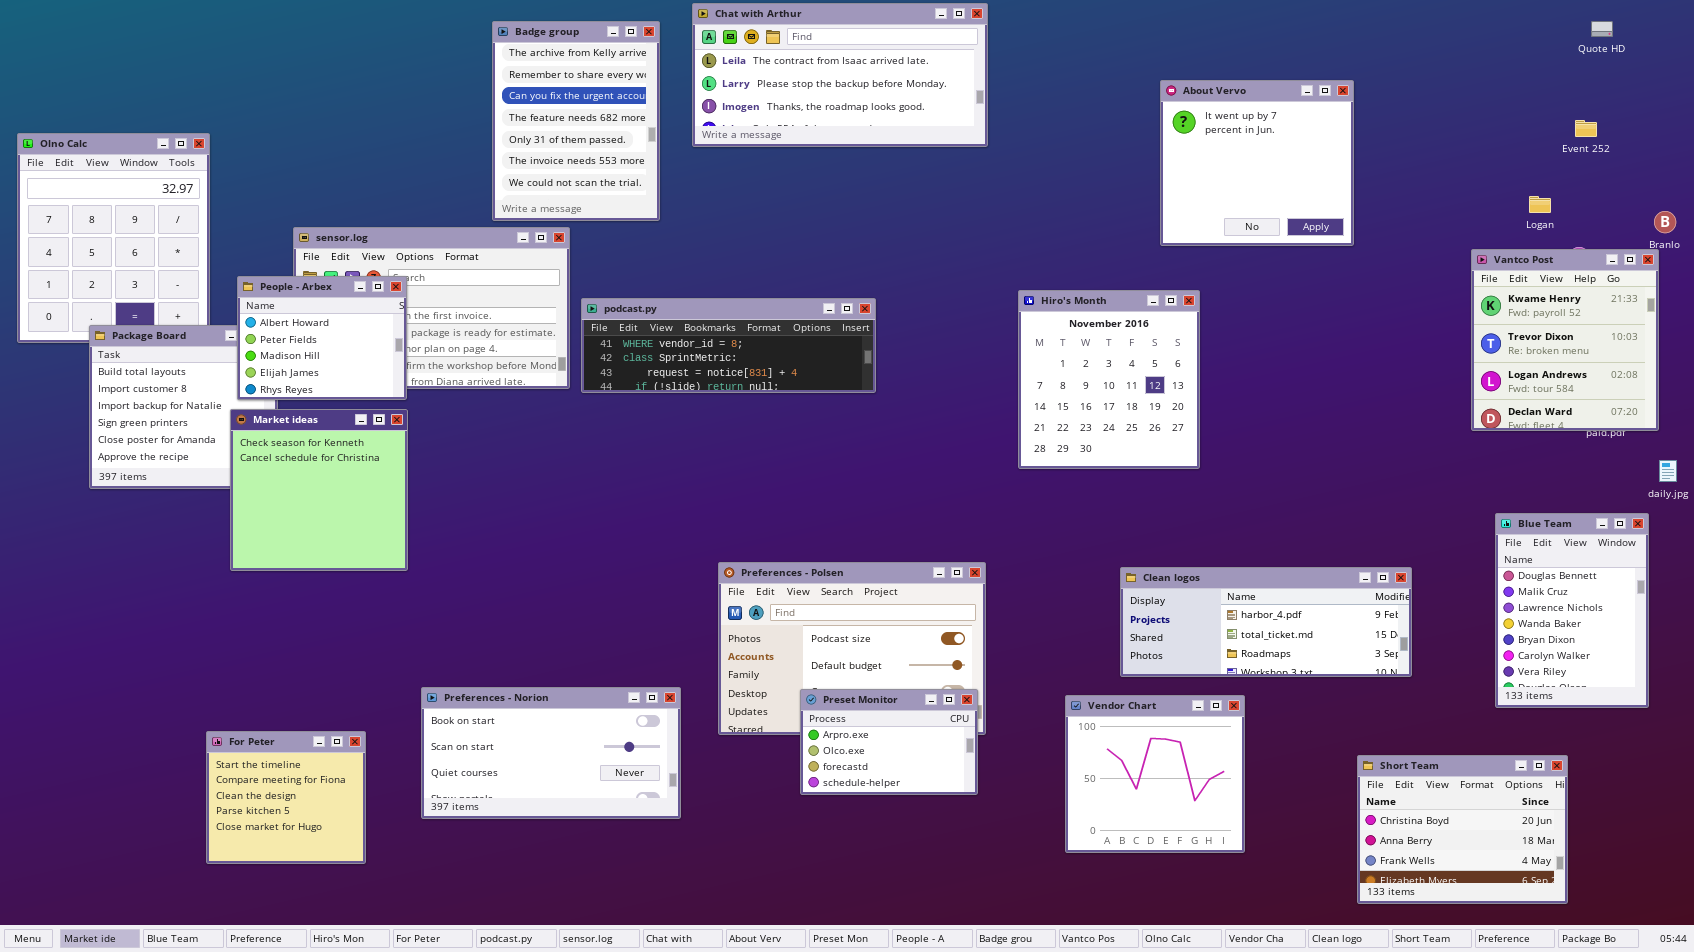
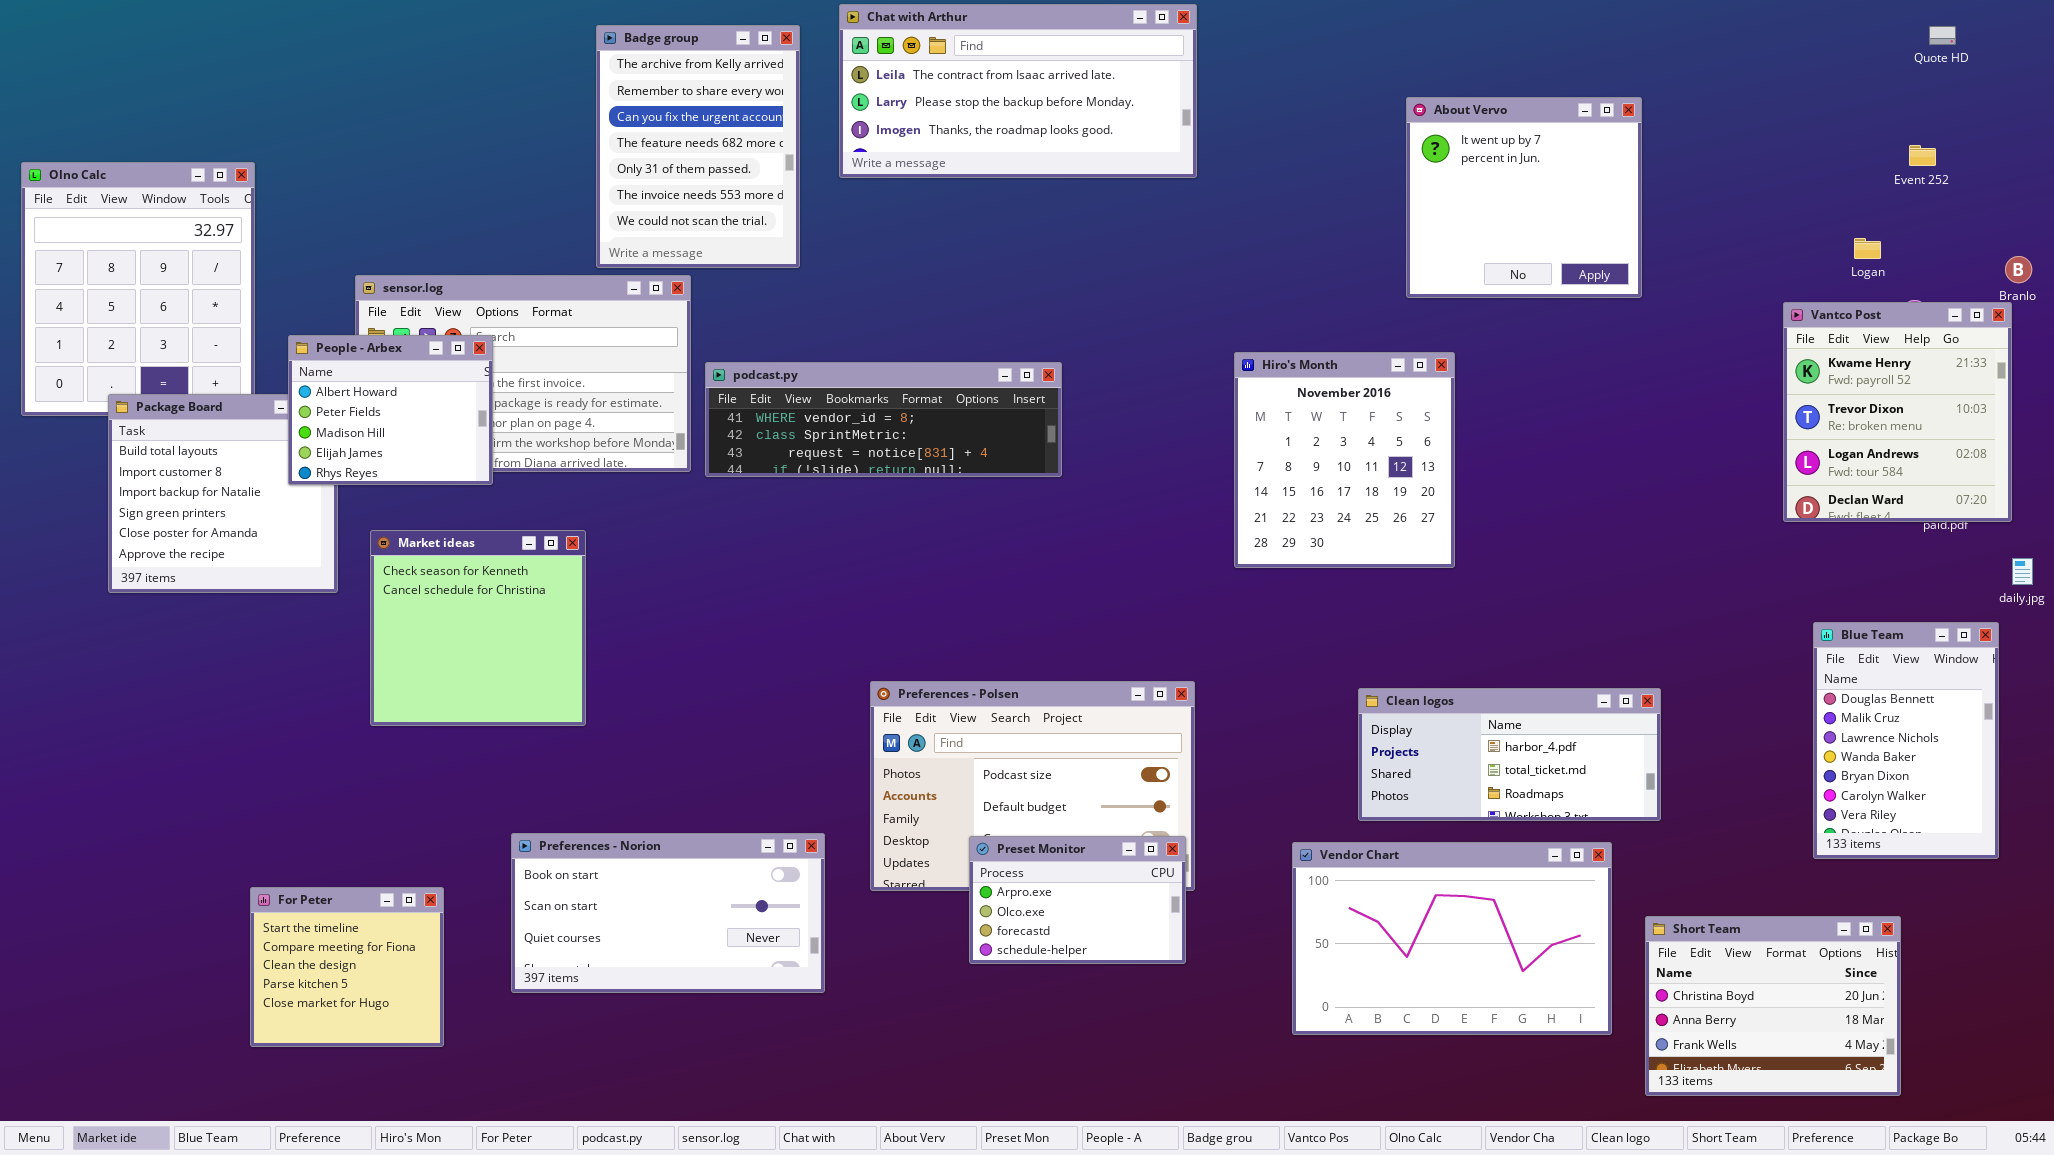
Market ideas: [230,409,408,571] -> [370,530,586,726], moved
Clean logos: [1120,567,1412,677] -> [1358,688,1661,821], resized
Vendor Chart: [1065,695,1245,853] -> [1292,842,1612,1035], resized

